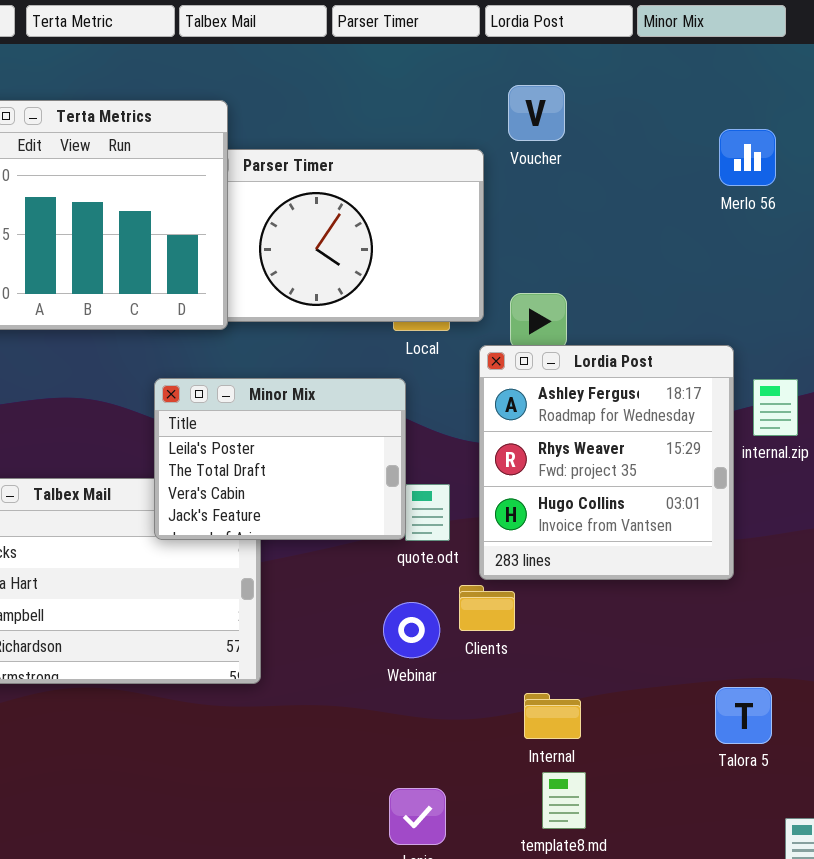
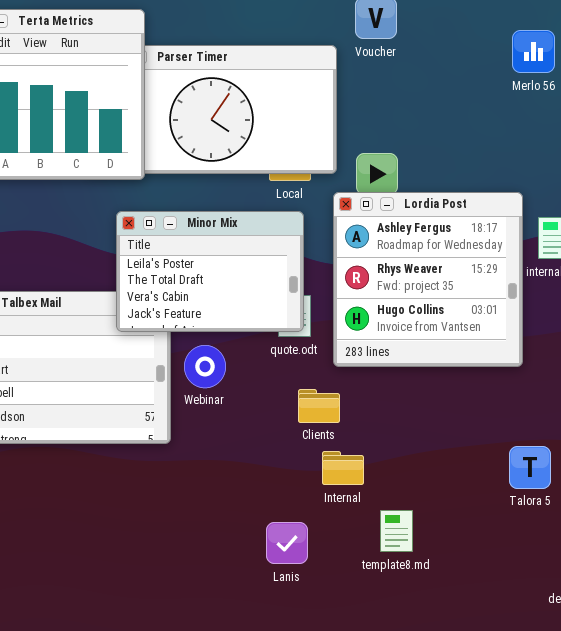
Minor Mix: [154,378,406,540] -> [116,211,304,332], moved
Clients: [459,585,515,631] -> [298,389,340,423], moved
Webinar: [383,602,440,658] -> [184,345,226,388], moved
Internal: [524,693,581,739] -> [322,451,364,485], moved

